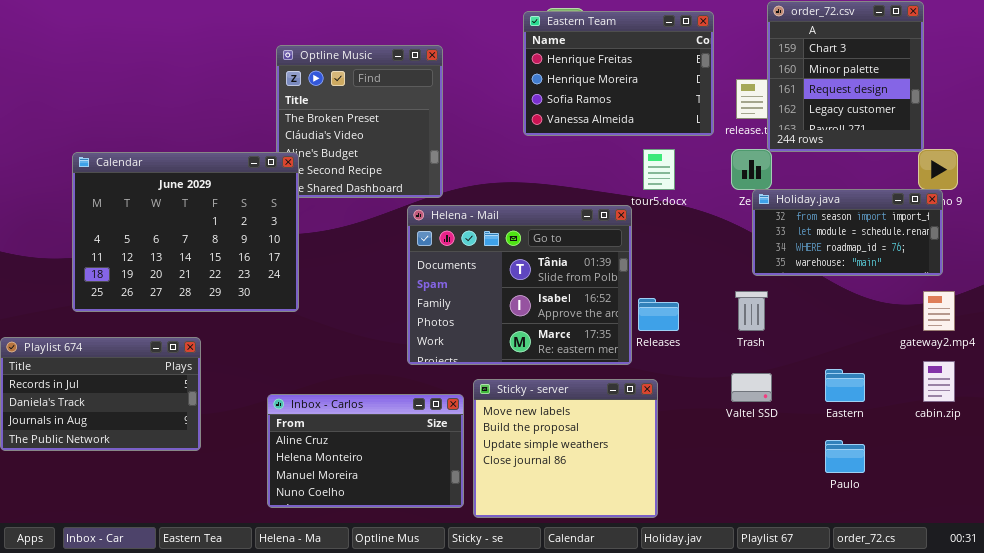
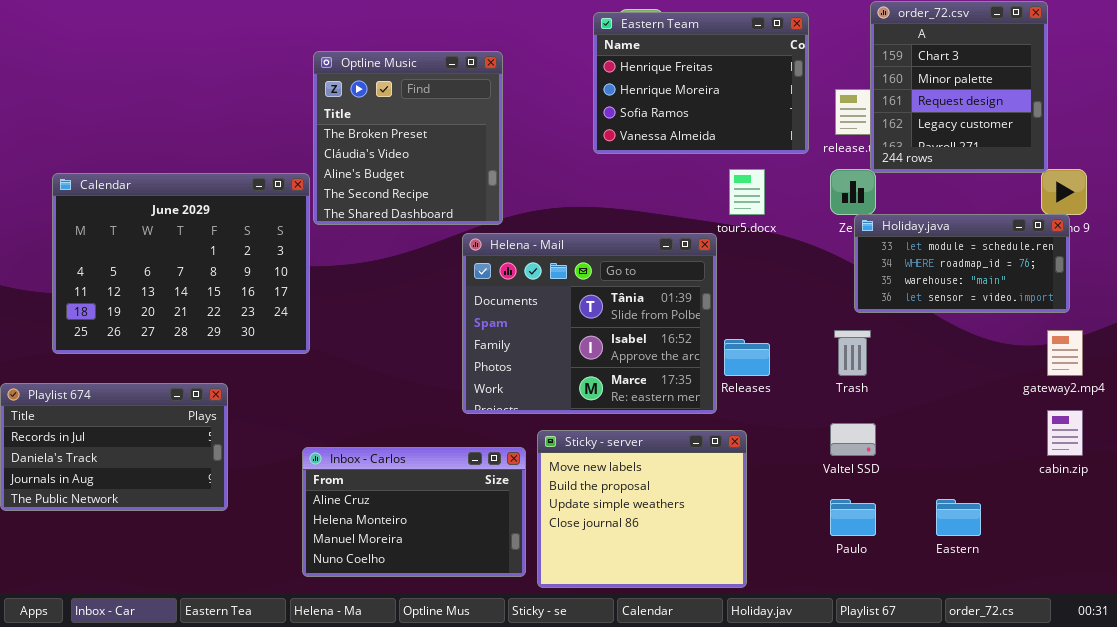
Calendar: [72,152,299,312] -> [52,173,310,354], moved
Holiday.java: [752,189,943,276] -> [854,214,1070,313], scrolled down 1 row
Eastern: [825,369,865,402] -> [936,499,981,536], moved
Paulo: [825,440,865,473] -> [830,499,876,536], moved

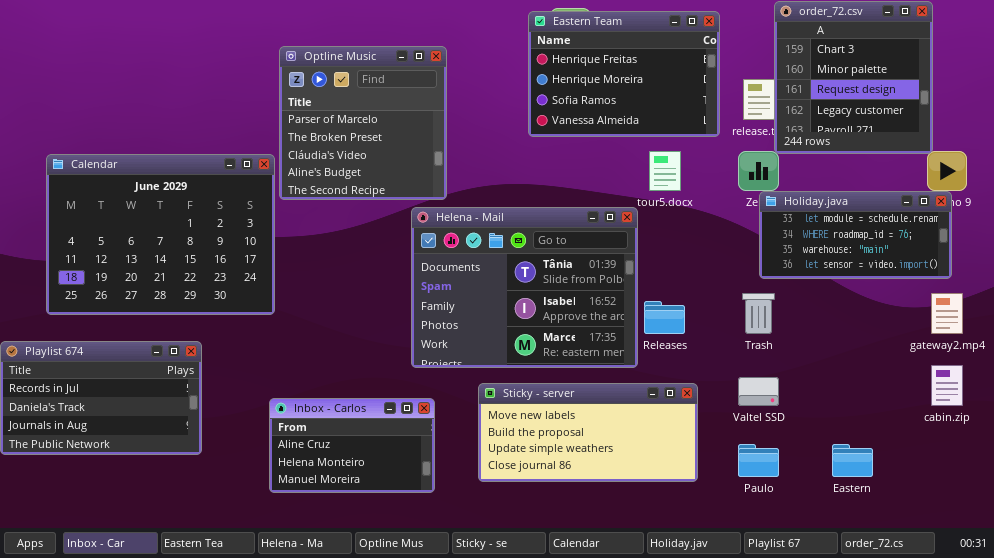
Optline Music: [313,51,503,225] -> [279,46,447,200], scrolled up 1 row
Sticky - server: [537,430,747,588] -> [478,383,698,482], resized
Inbox - Carlos: [302,447,526,577] -> [269,398,435,493], resized

